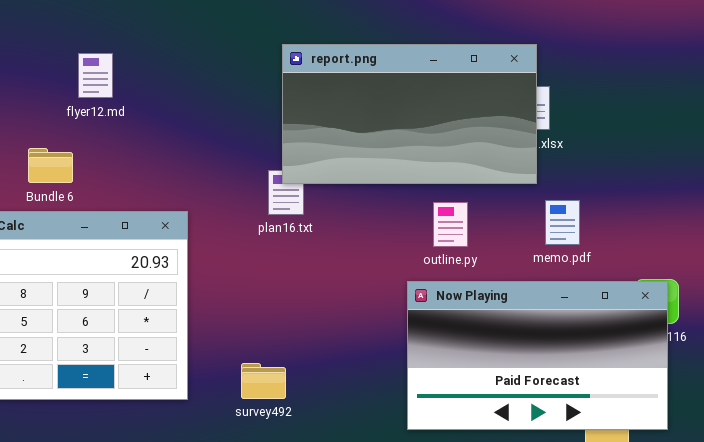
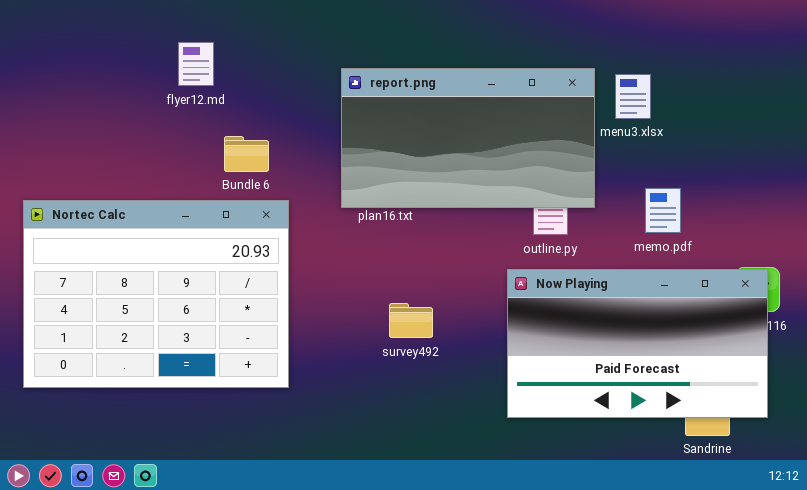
report.png: [282,44,537,184] -> [341,68,595,208], moved
Bundle 6: [28,148,73,183] -> [224,136,269,172], moved
survey492: [241,363,286,399] -> [389,303,433,338], moved

